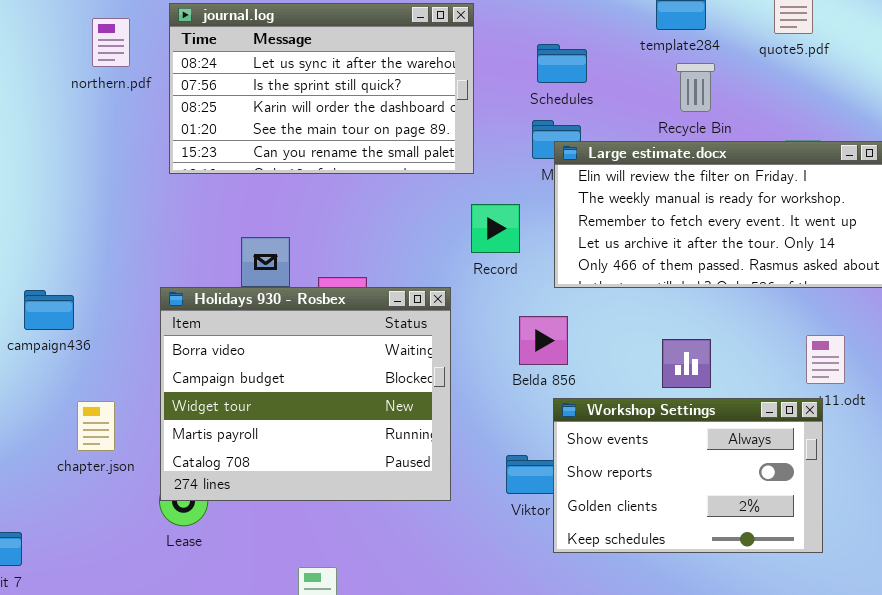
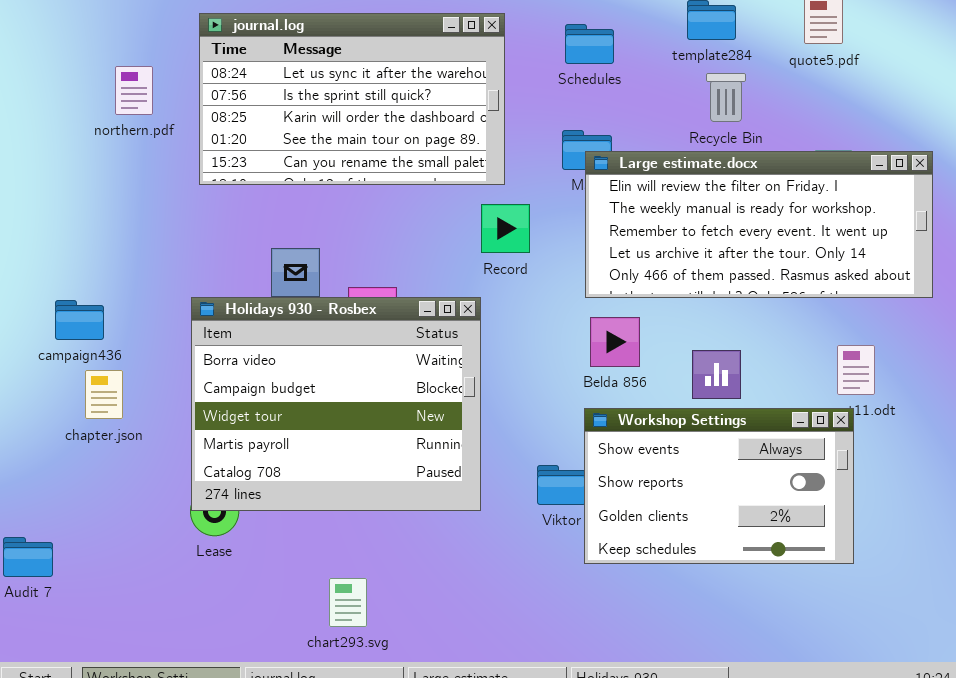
northern.pdf: [92,18,130,67] -> [115,66,153,115], moved
Schedules: [537,44,587,83] -> [565,24,614,64], moved
Record: [471,204,520,253] -> [481,204,530,253], moved
Belda 856: [519,316,568,365] -> [590,317,640,367], moved
chapter.json: [77,401,115,451] -> [85,370,123,419], moved

